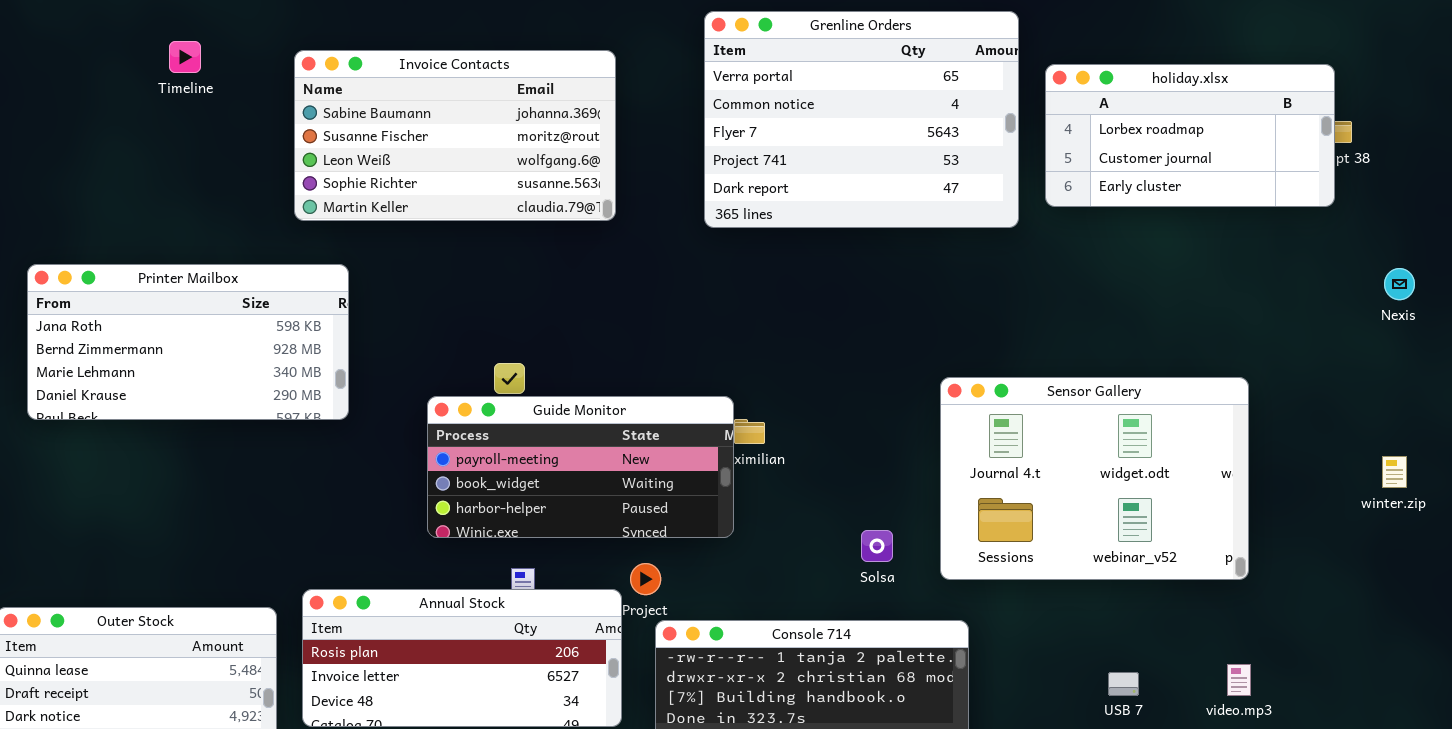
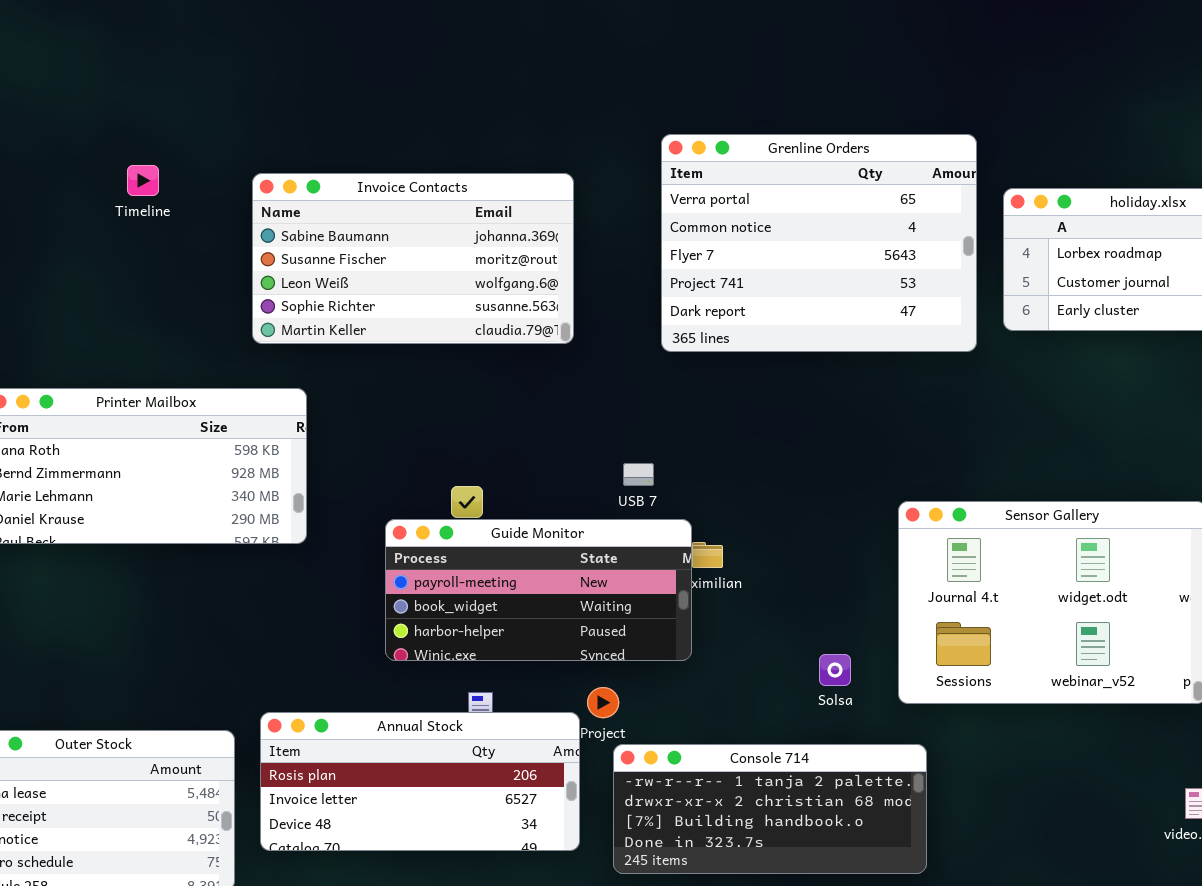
USB 7: [1108,672,1139,696] -> [623,463,654,486], moved

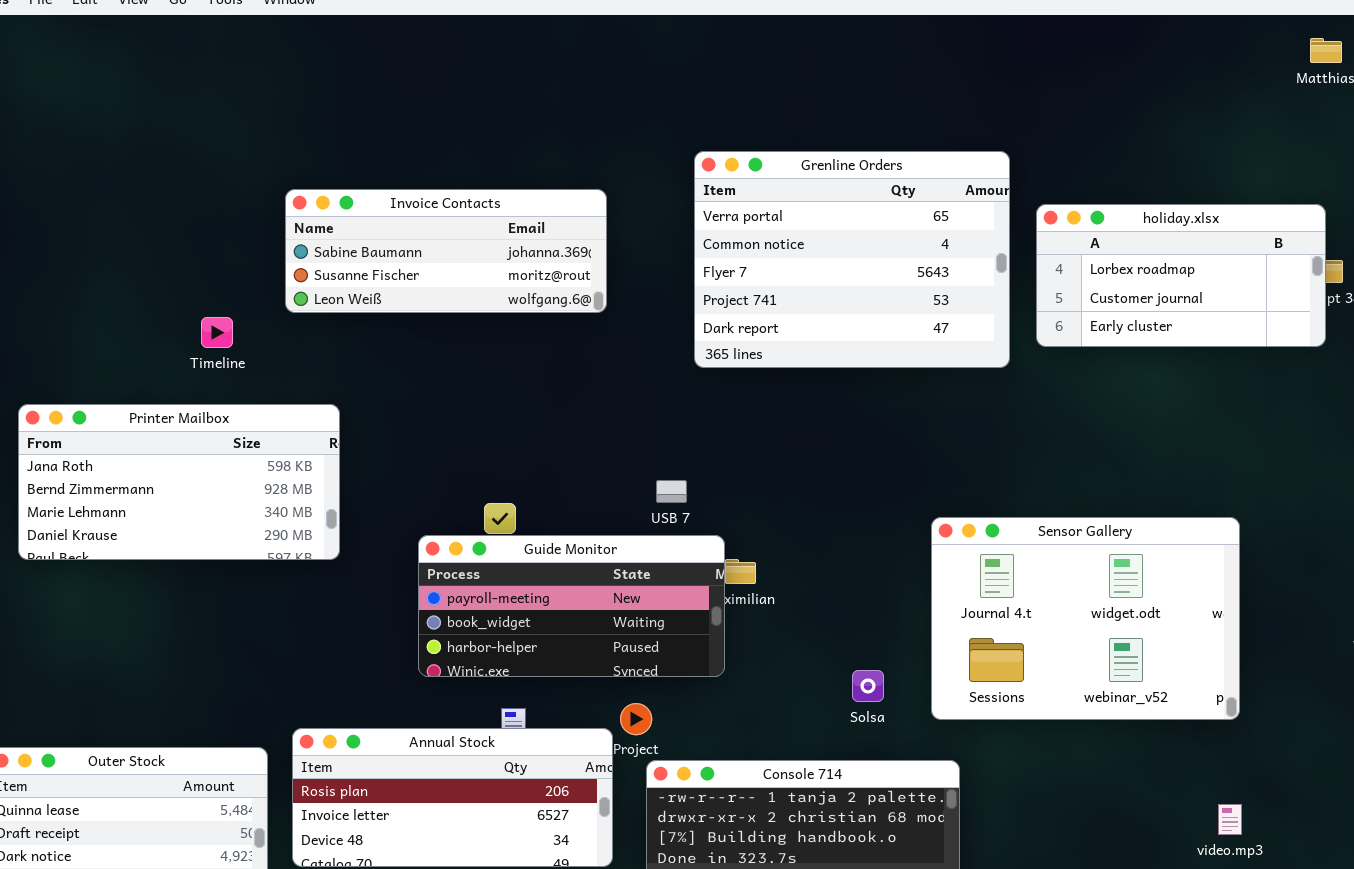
Timeline: [127,165,159,196] -> [201,317,233,348], moved
Invoice Contacts: [252,173,574,344] -> [285,189,607,313], resized

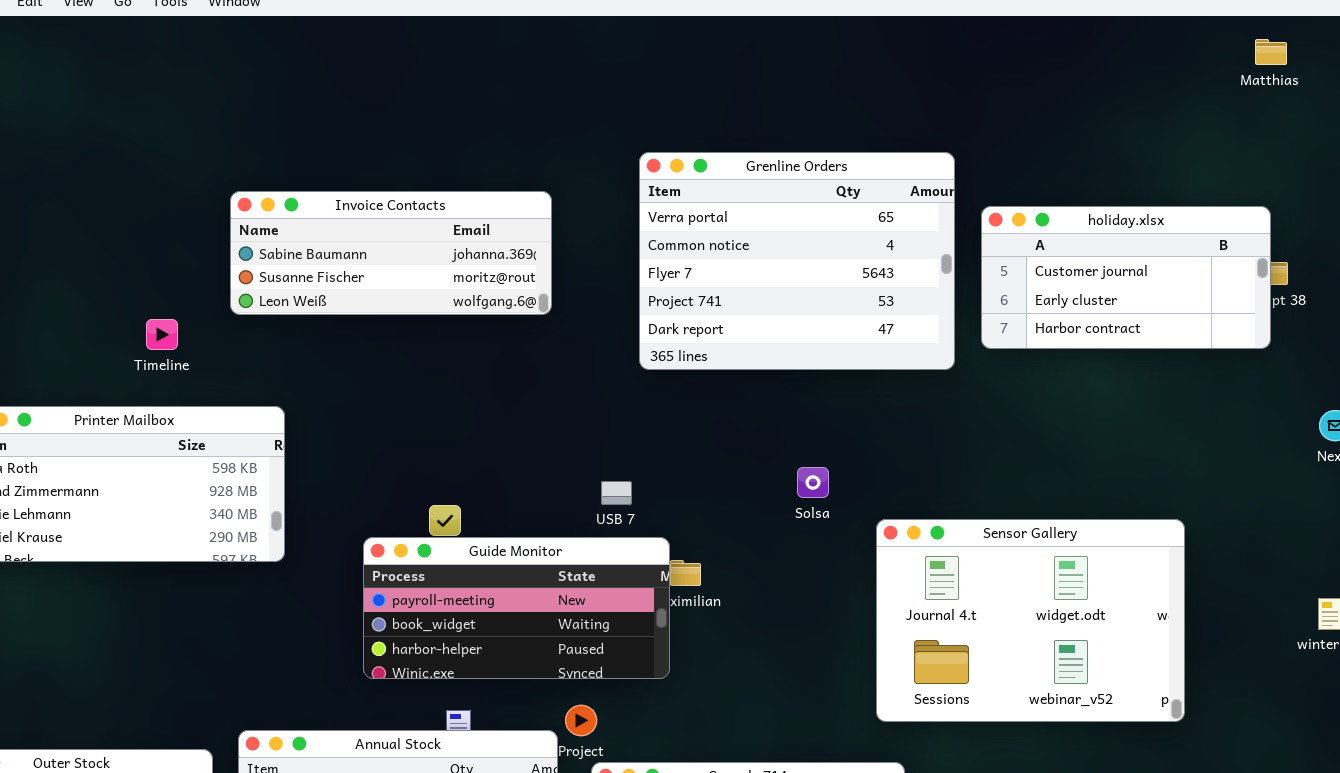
holiday.xlsx: [1036,204,1326,347] -> [981,206,1271,349], scrolled down 1 row
Solsa: [852,670,884,702] -> [797,467,829,498], moved

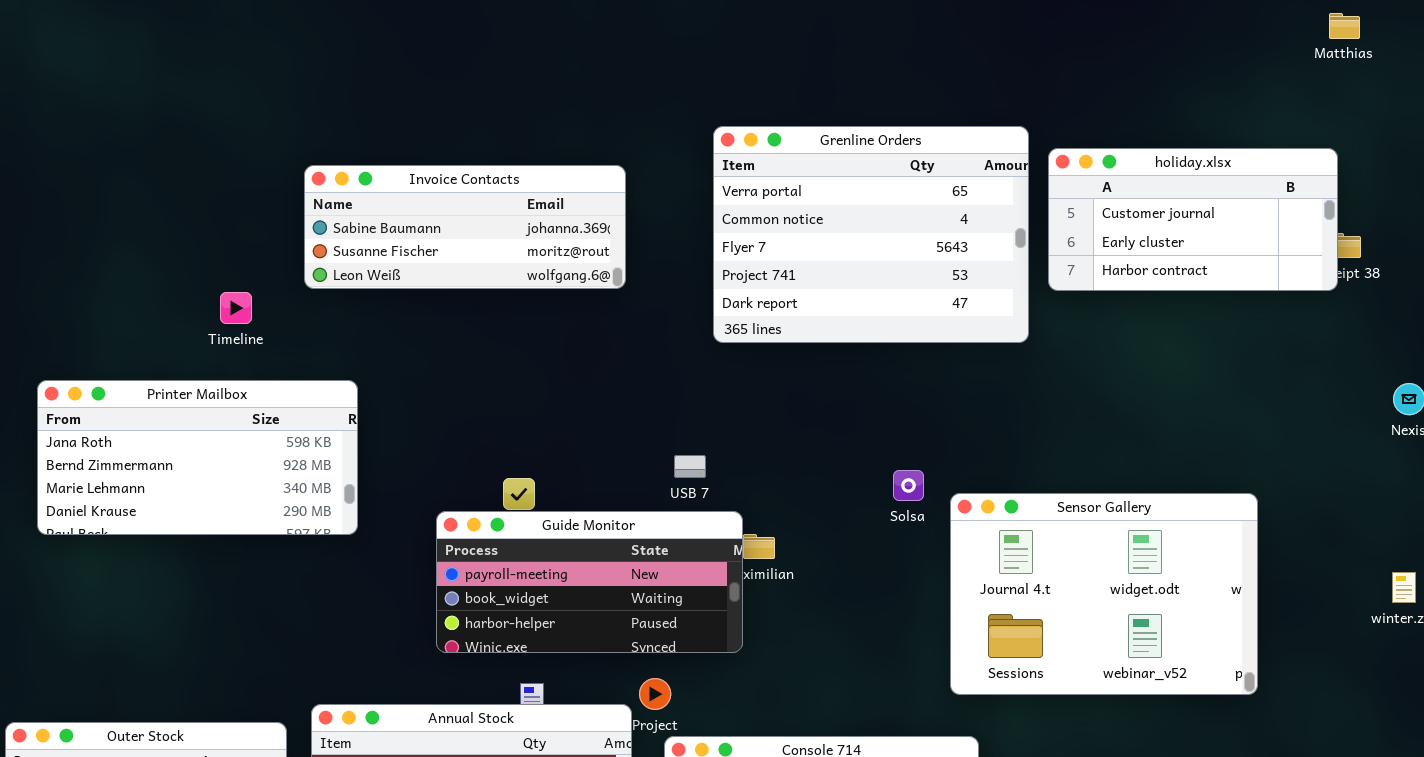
holiday.xlsx: [981,206,1271,349] -> [1048,148,1338,291], moved
Solsa: [797,467,829,498] -> [893,470,924,501], moved

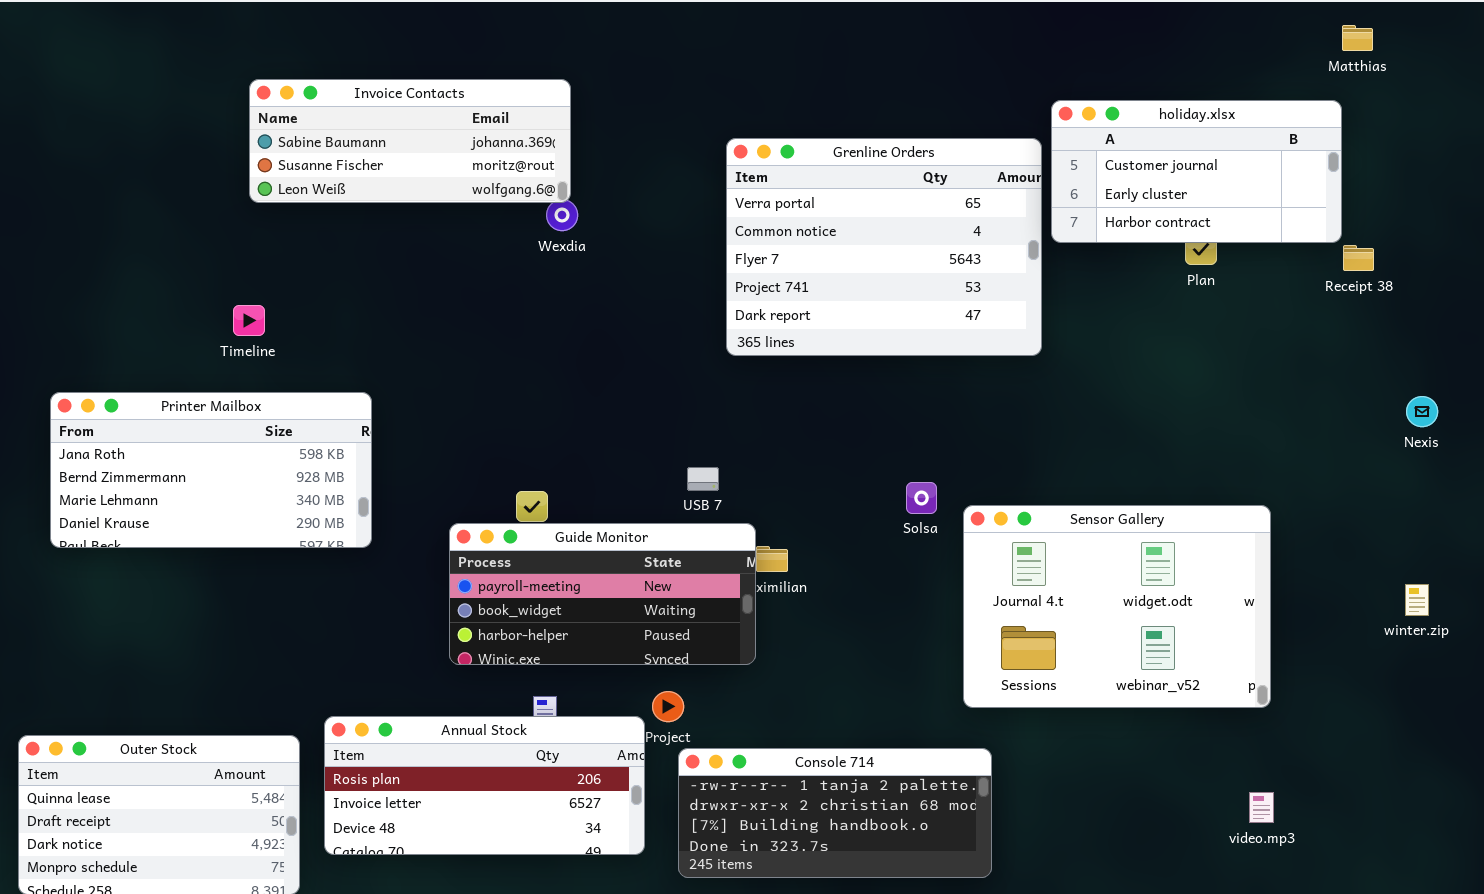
holiday.xlsx: [1048,148,1338,291] -> [1051,100,1342,243], moved
Invoice Contacts: [304,165,626,289] -> [249,79,571,203], moved

